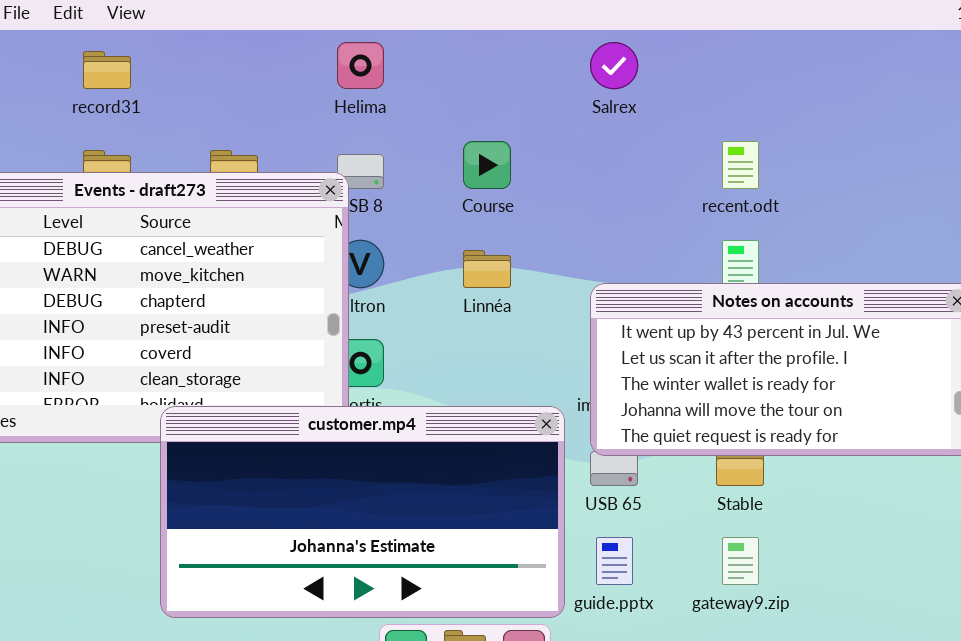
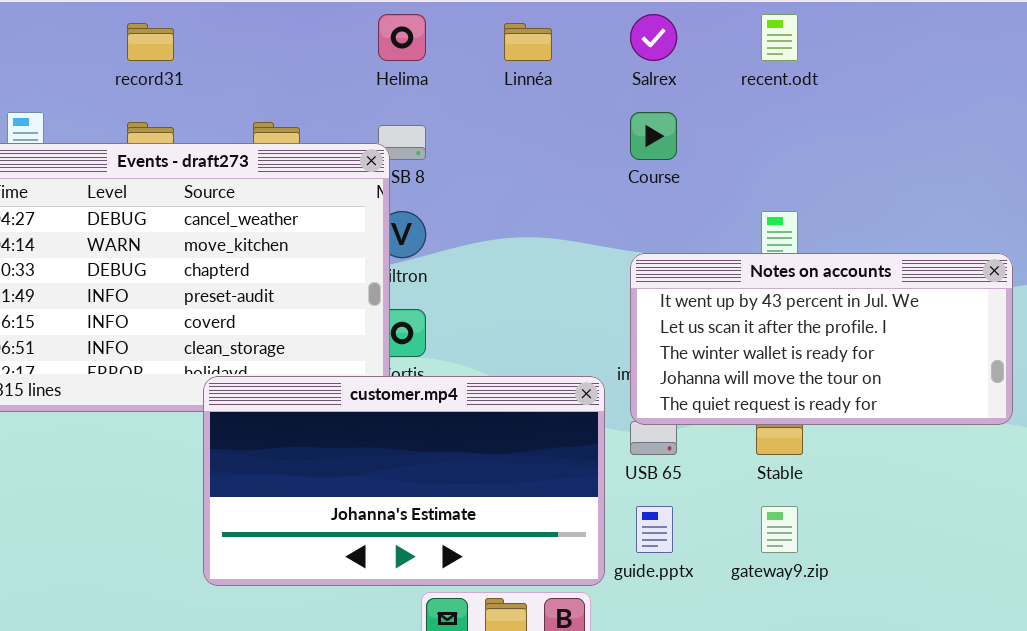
Course: [463,141,511,189] -> [630,112,677,160], moved
recent.odt: [722,141,759,189] -> [761,14,798,61], moved
Linnéa: [463,250,511,288] -> [504,23,552,61], moved

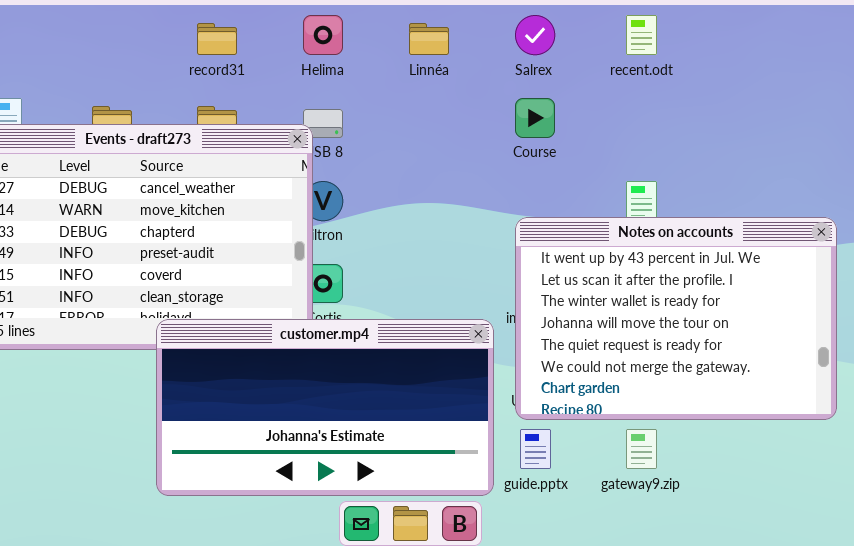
record31: [127,23,174,61] -> [197,23,237,55], moved
Notes on accounts: [630,253,1013,425] -> [515,217,837,420], resized

